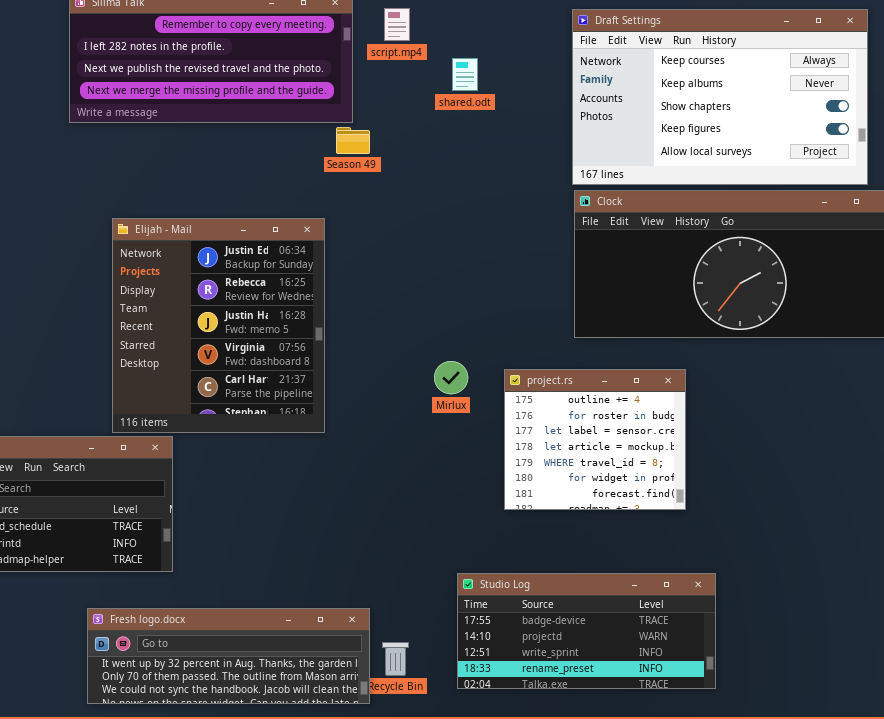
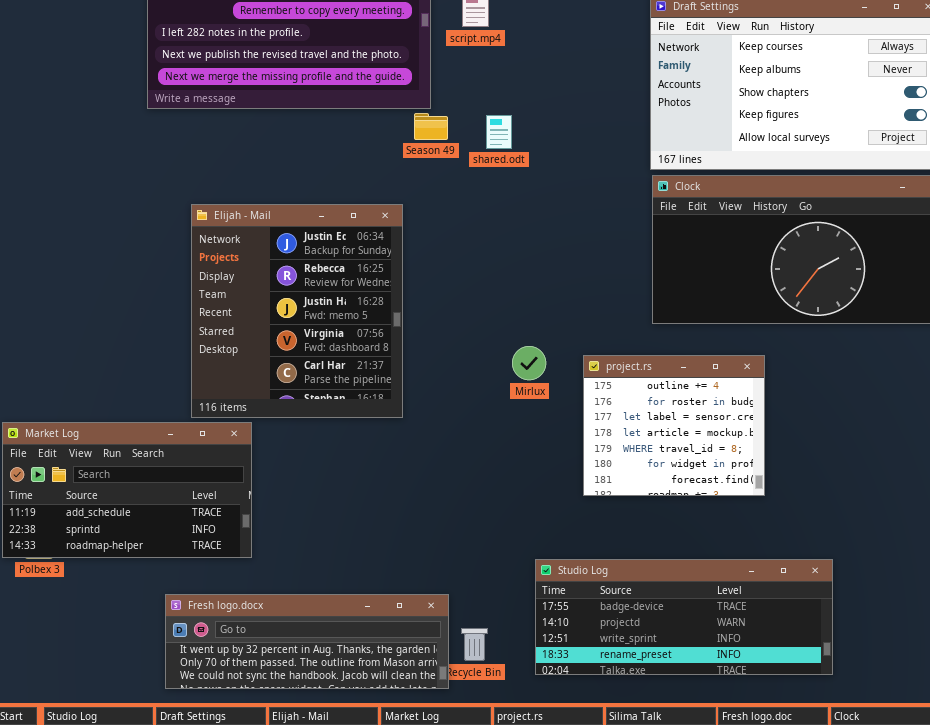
shared.odt: [452,58,478,91] -> [486,115,512,149], moved
Studio Log: [457,573,716,689] -> [535,559,833,675], resized

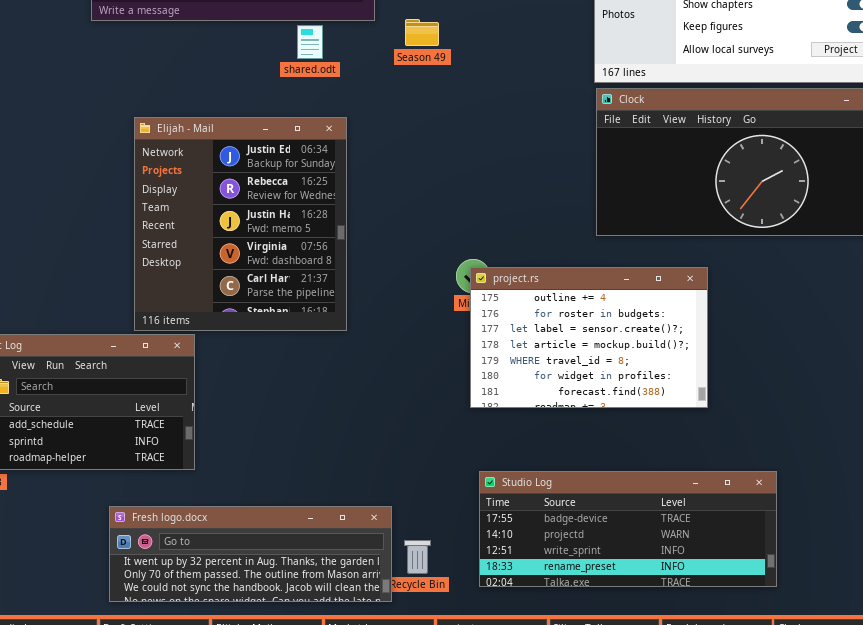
Season 49: [414,113,448,140] -> [405,19,439,46], moved
shared.odt: [486,115,512,149] -> [297,25,323,59], moved
project.rs: [583,355,765,496] -> [470,267,708,408], resized

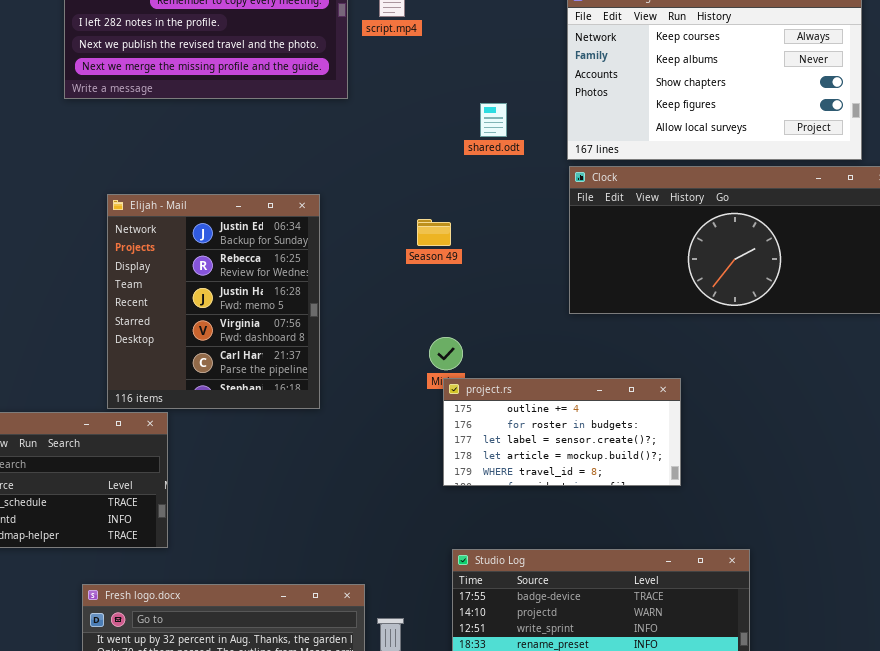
Season 49: [405,19,439,46] -> [417,219,451,246], moved
shared.odt: [297,25,323,59] -> [480,103,507,137], moved
project.rs: [470,267,708,408] -> [443,378,681,486], resized

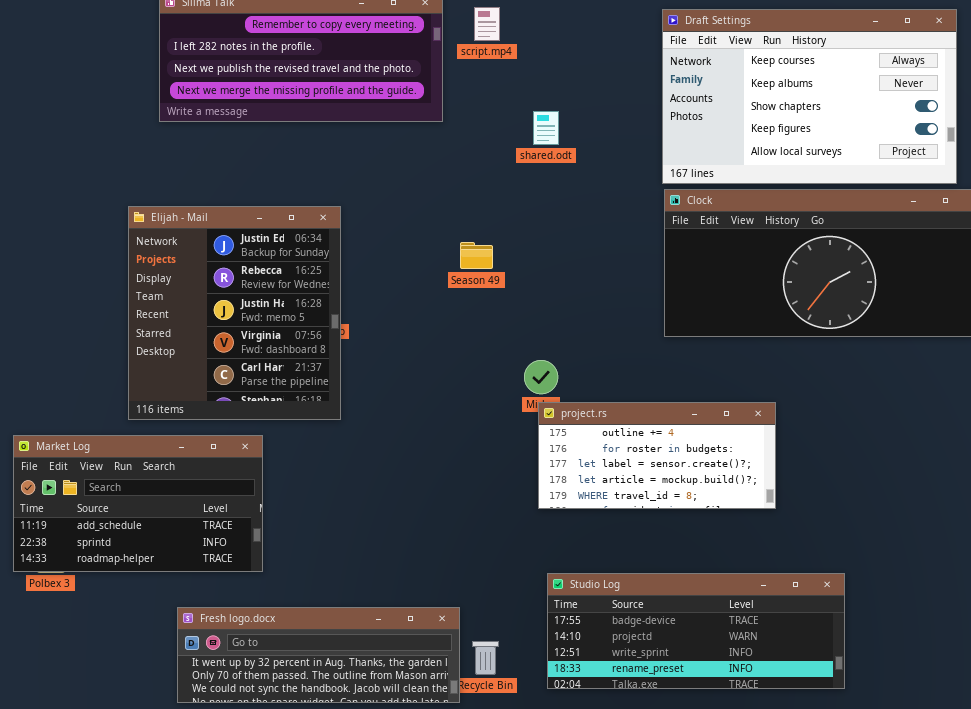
shared.odt: [480,103,507,137] -> [533,111,559,145], moved
Elijah - Mail: [107,194,320,409] -> [128,206,341,420], moved
Season 49: [417,219,451,246] -> [460,242,493,269], moved

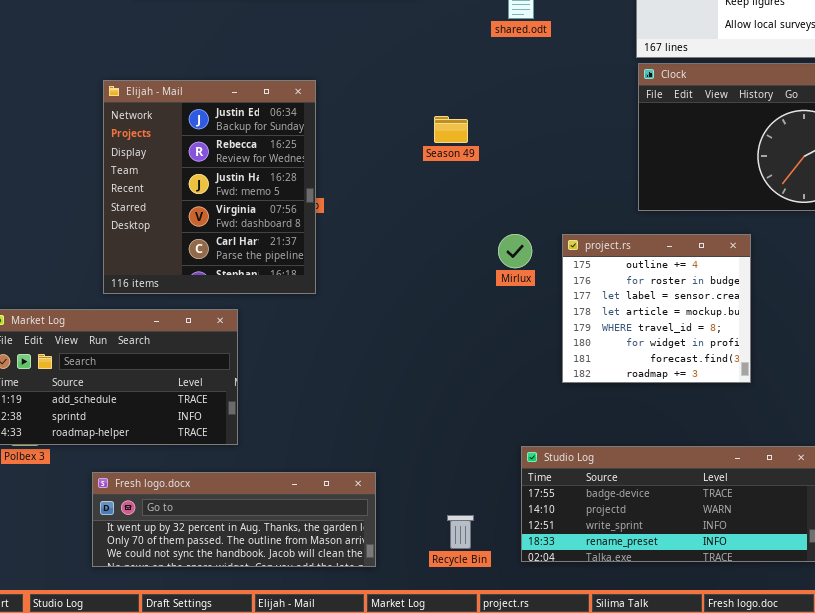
project.rs: [538,402,776,509] -> [562,234,751,383], resized
Fresh logo.docx: [177,607,460,703] -> [92,472,376,567], moved

